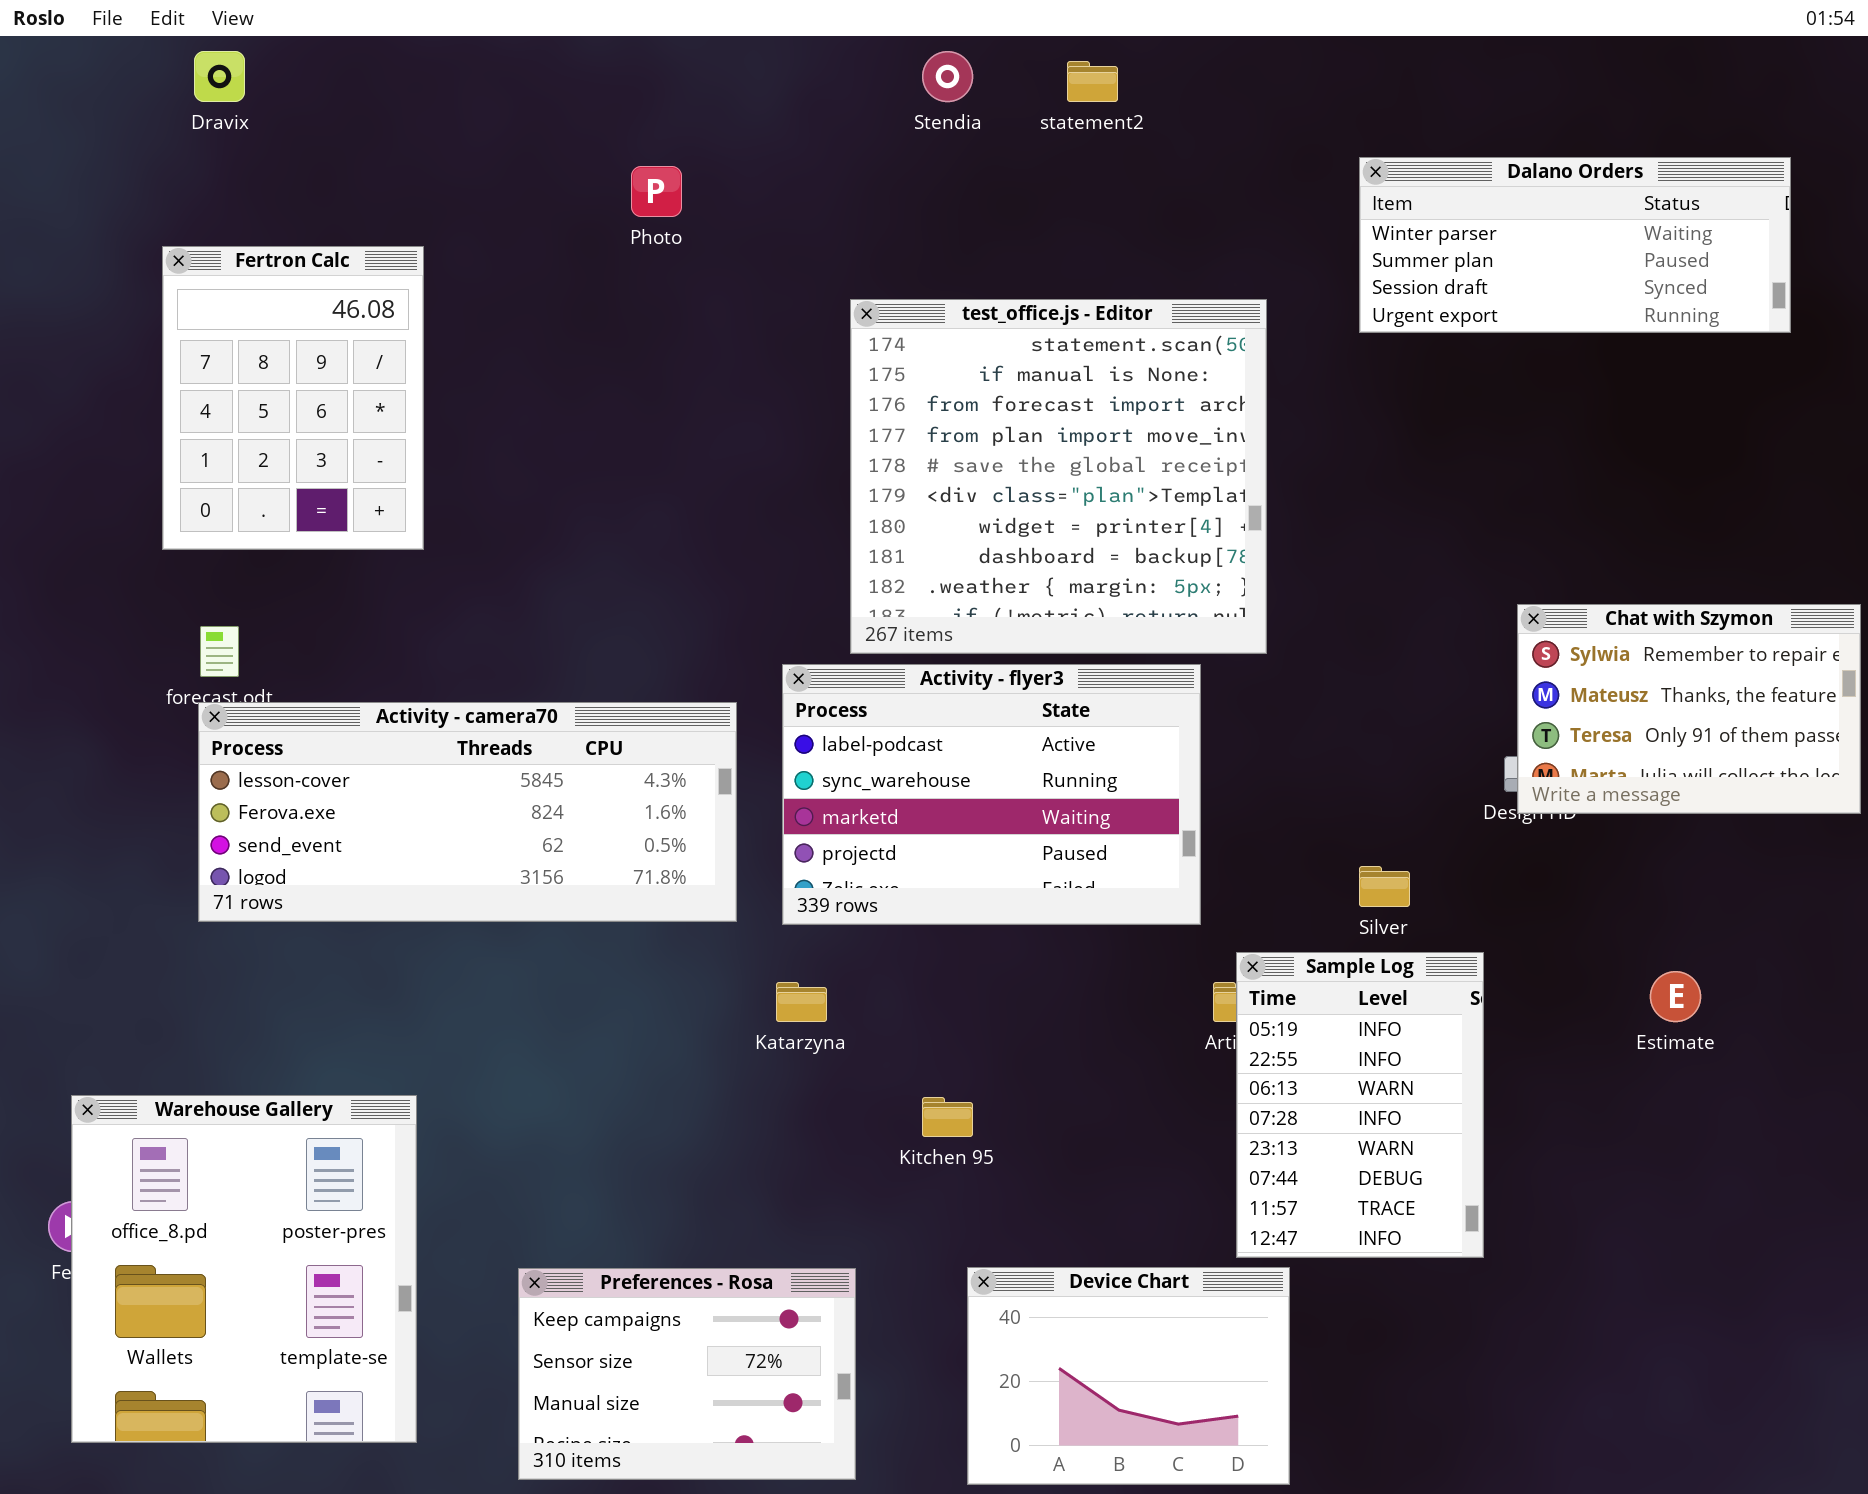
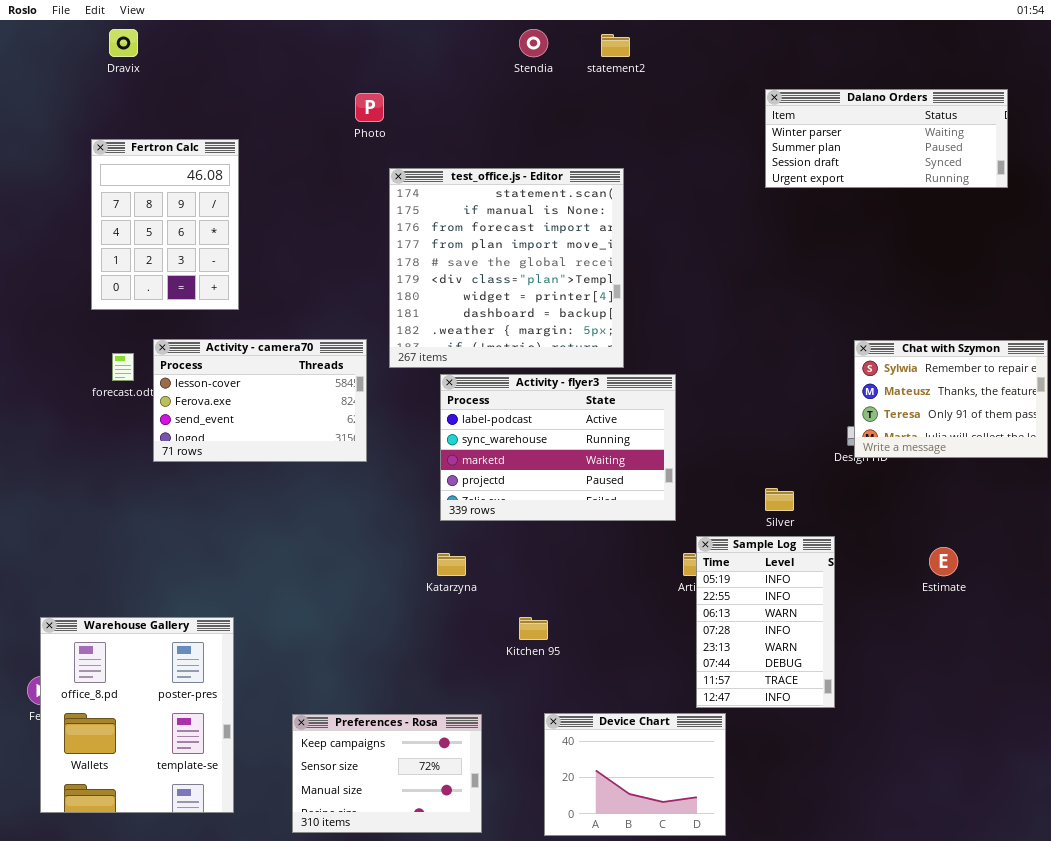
test_office.js - Editor: [850,299,1267,654] -> [389,168,624,368], moved
Activity - camera70: [198,702,737,922] -> [153,339,367,462], moved, resized

